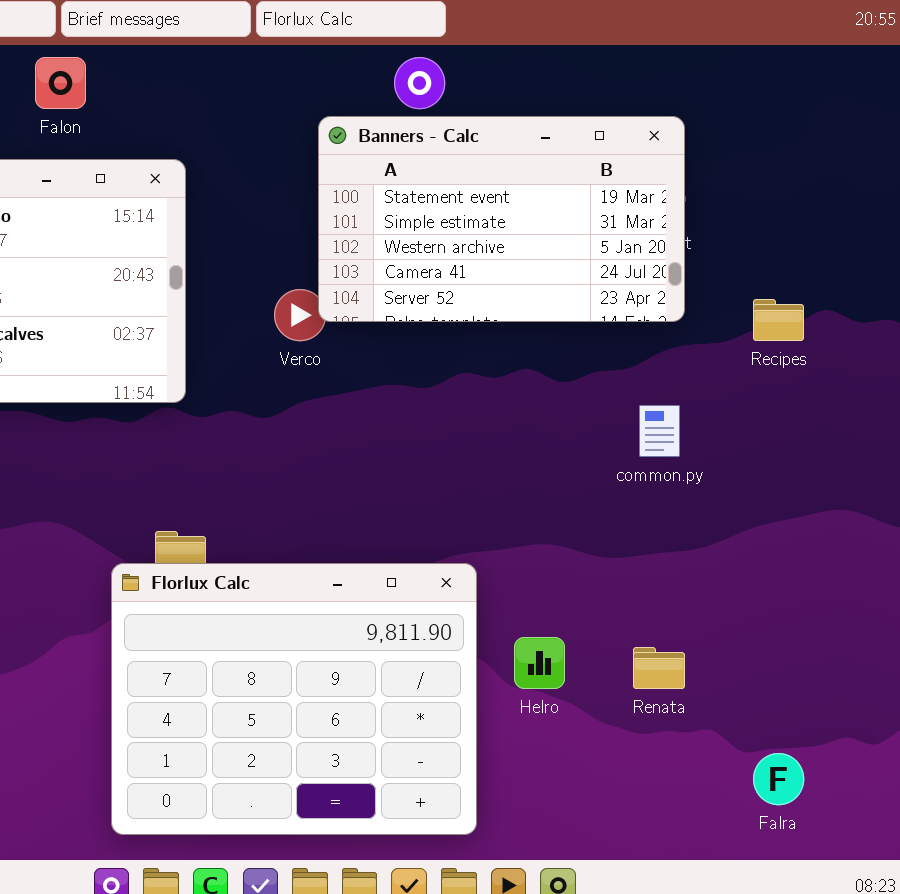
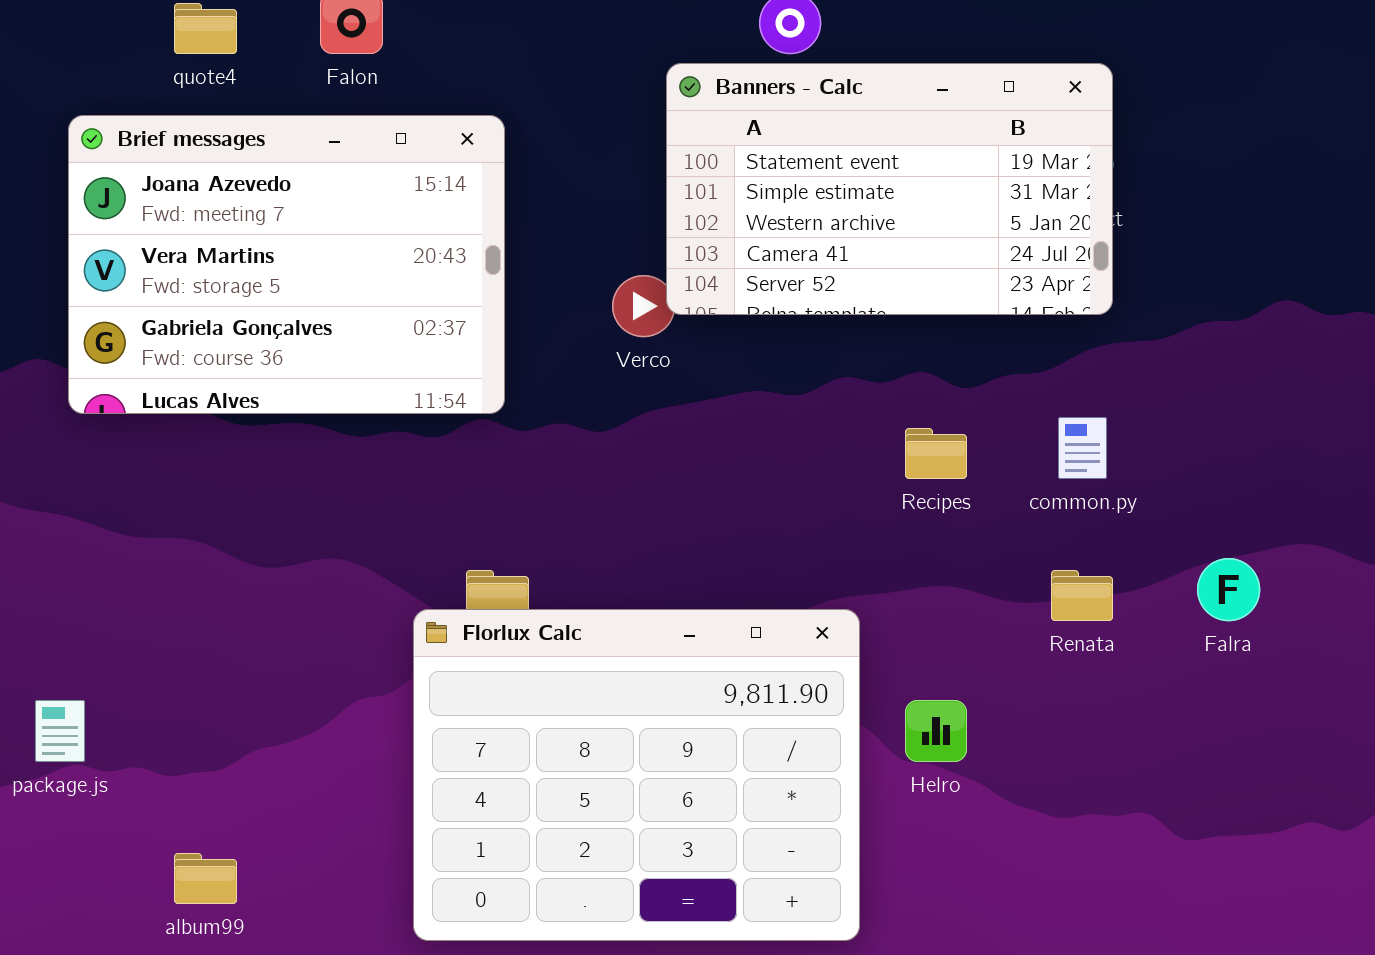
Recipes: [753,299,804,341] -> [905,428,967,479], moved
Renata: [633,647,685,689] -> [1051,570,1113,621], moved
Falra: [753,753,804,805] -> [1197,558,1260,621], moved

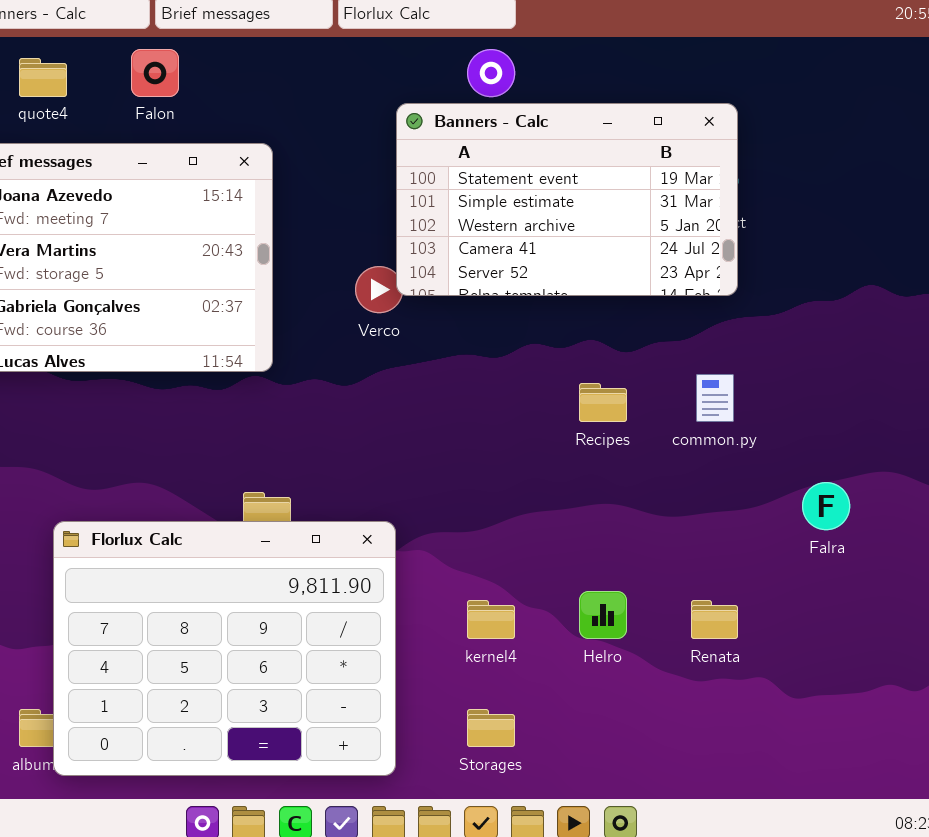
Renata: [1051,570,1113,621] -> [691,600,738,639], moved
Florlux Calc: [413,609,860,941] -> [53,521,396,776], moved

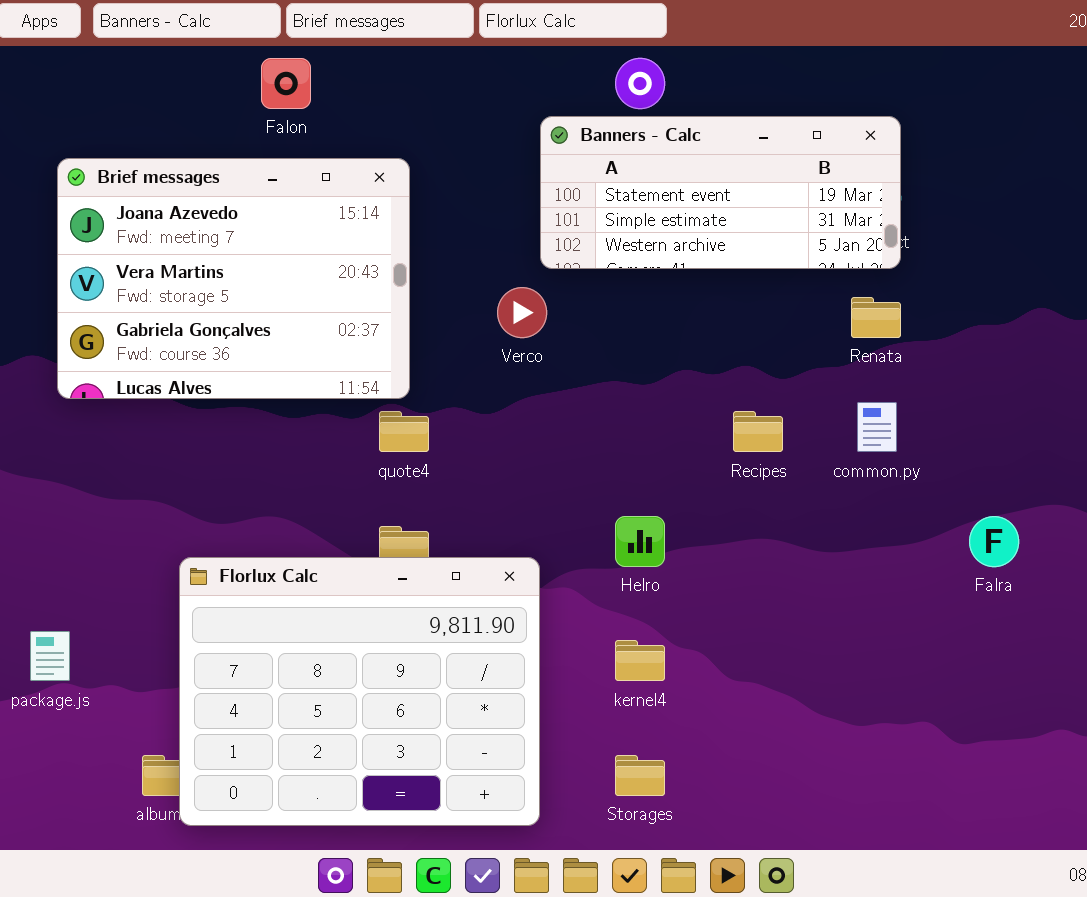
quote4: [19,58,67,97] -> [379,411,429,452], moved
Banners - Calc: [396,103,738,296] -> [540,116,901,269], resized
Helro: [579,591,627,639] -> [615,516,665,567], moved
Renata: [691,600,738,639] -> [851,297,901,338], moved

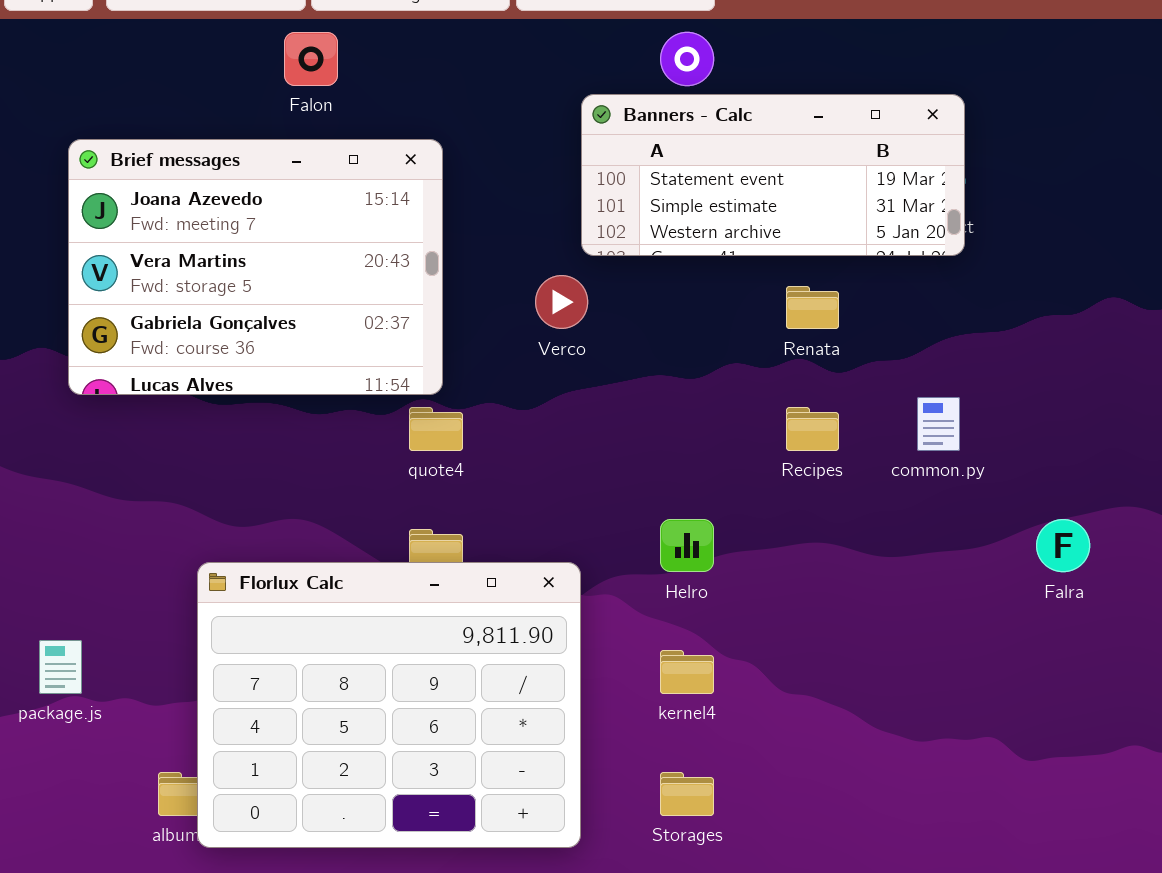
Renata: [851,297,901,338] -> [786,286,839,329], moved

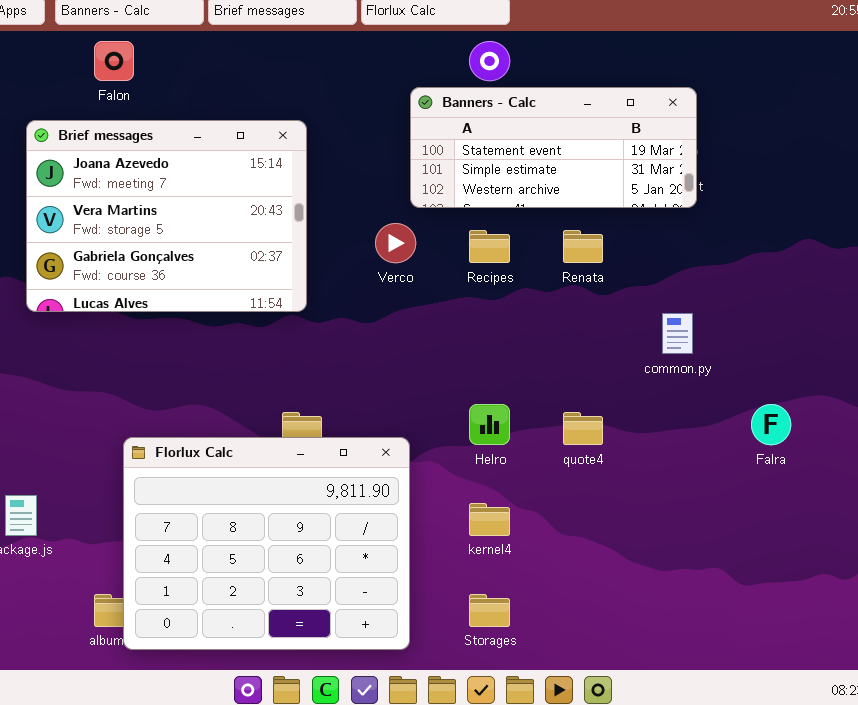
Falon: [284,32,338,86] -> [94,41,134,81], moved
quote4: [409,407,463,451] -> [563,412,603,445], moved
Recipes: [786,407,839,451] -> [469,230,510,263], moved

